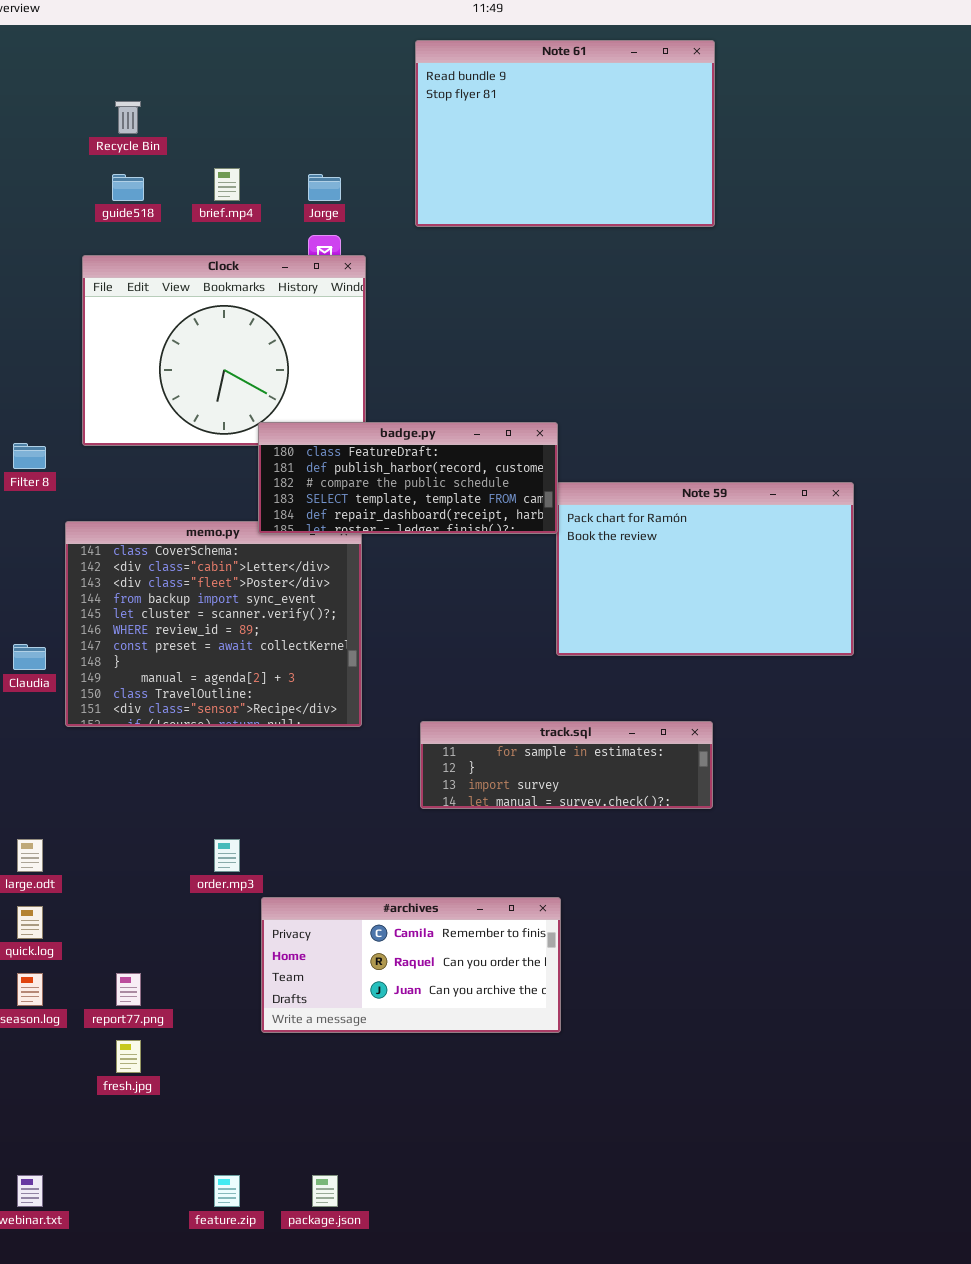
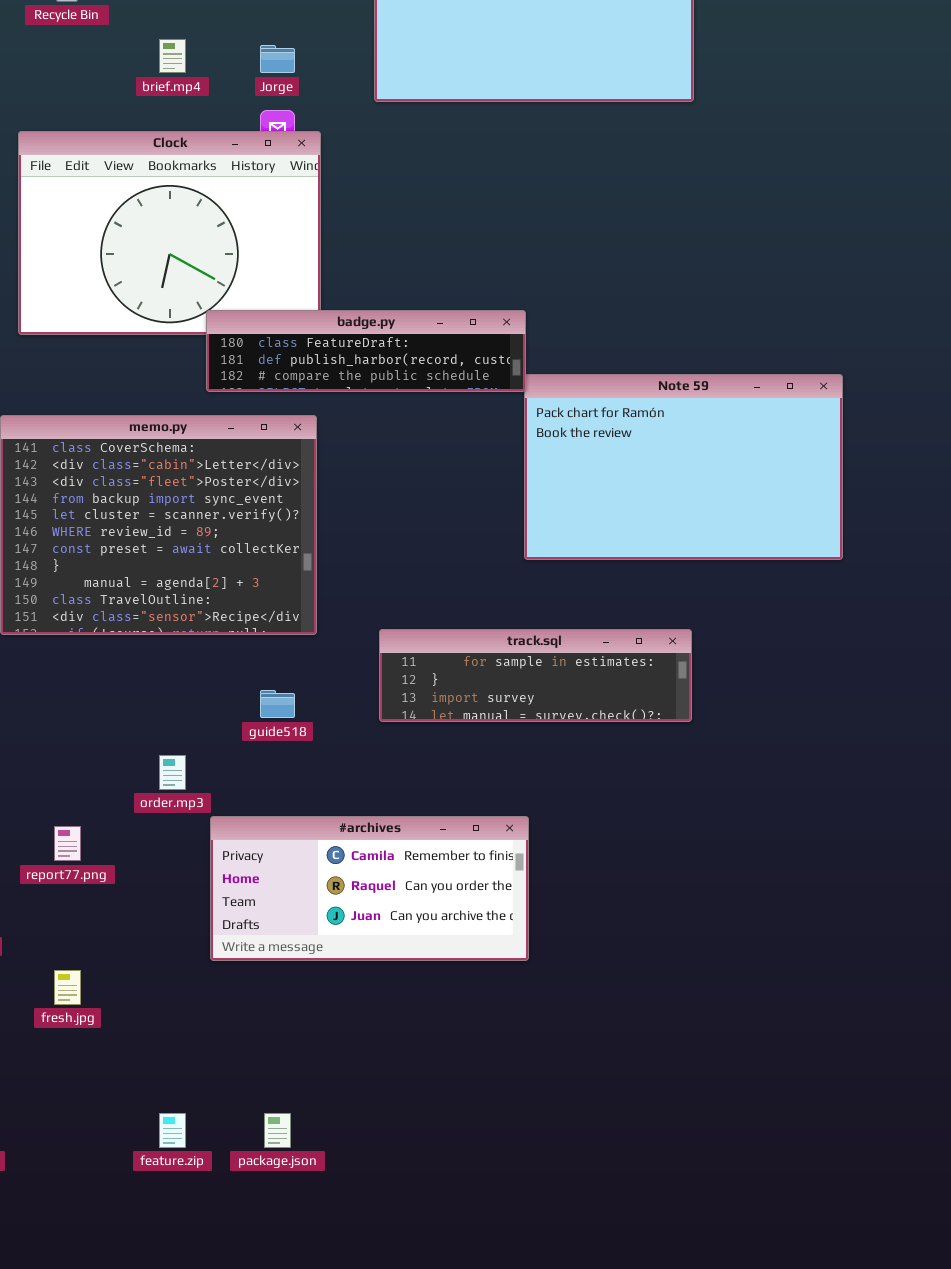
guide518: [112,174,144,201] -> [260,690,295,718], moved
badge.py: [258,422,558,534] -> [206,310,526,392], resized
report77.png: [116,973,141,1006] -> [54,826,81,861], moved

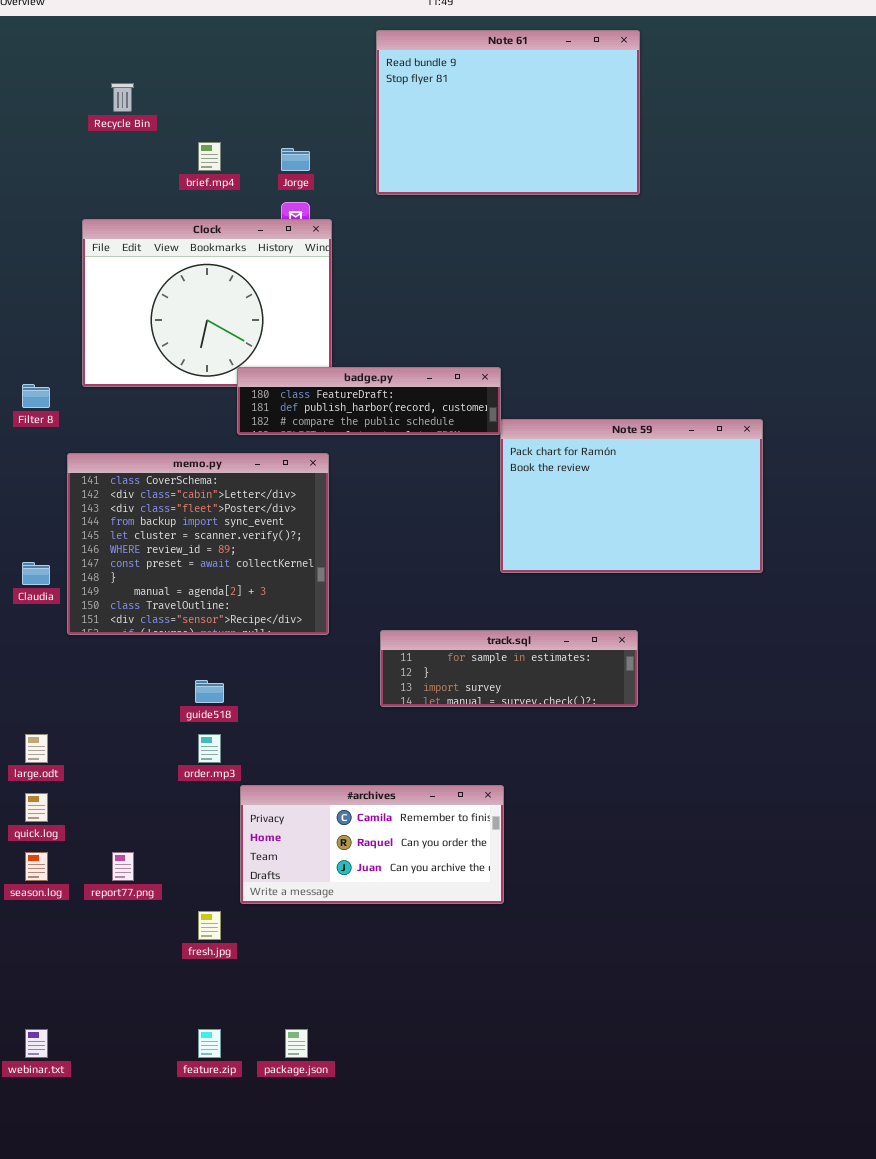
guide518: [260,690,295,718] -> [195,680,224,703], moved
report77.png: [54,826,81,861] -> [112,852,134,881], moved
fresh.jpg: [54,970,81,1005] -> [198,911,221,940], moved

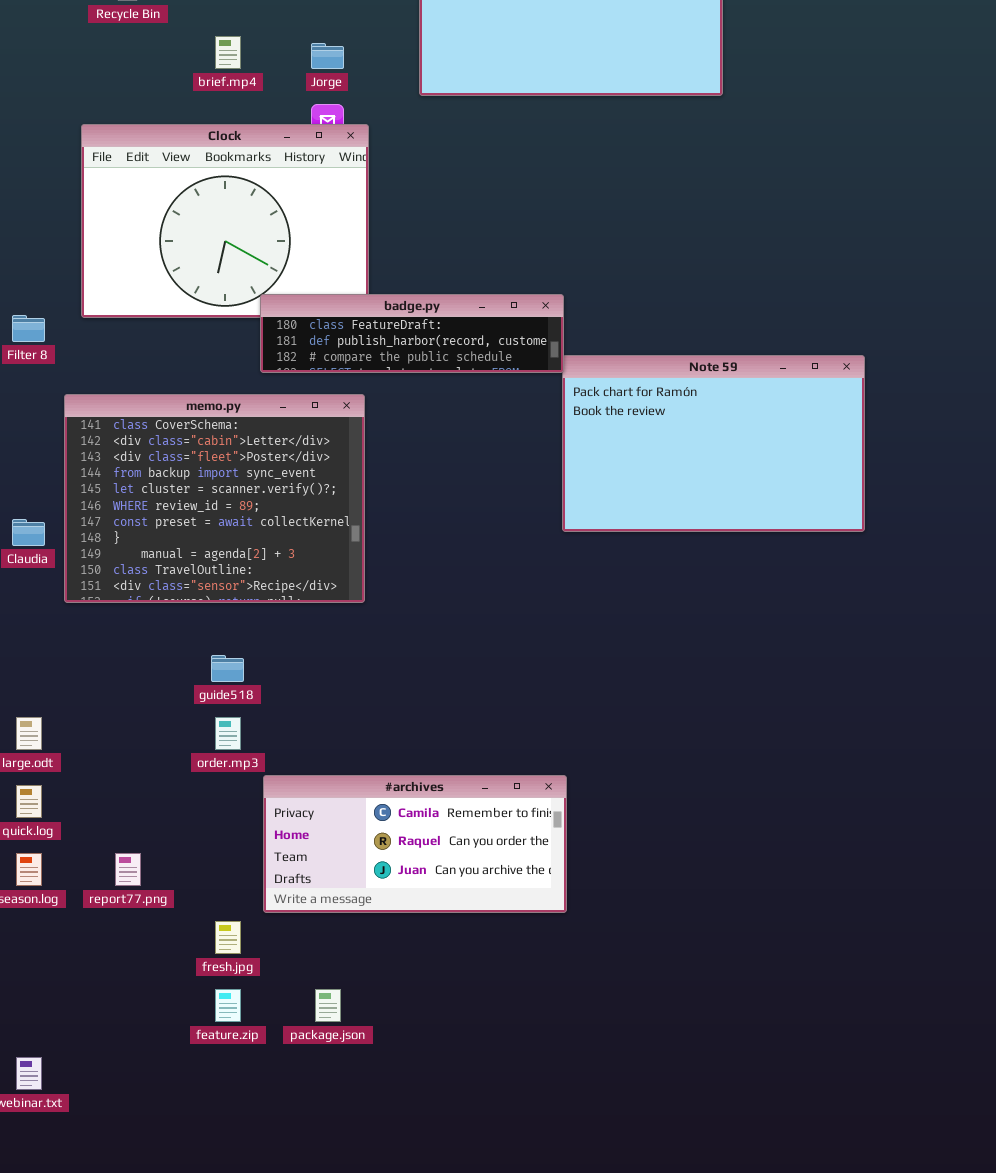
track.sql: [380,630,638,707] -> none, closed
feature.zip: [198,1029,221,1058] -> [215,989,241,1022], moved
package.json: [285,1029,308,1058] -> [315,989,341,1022], moved

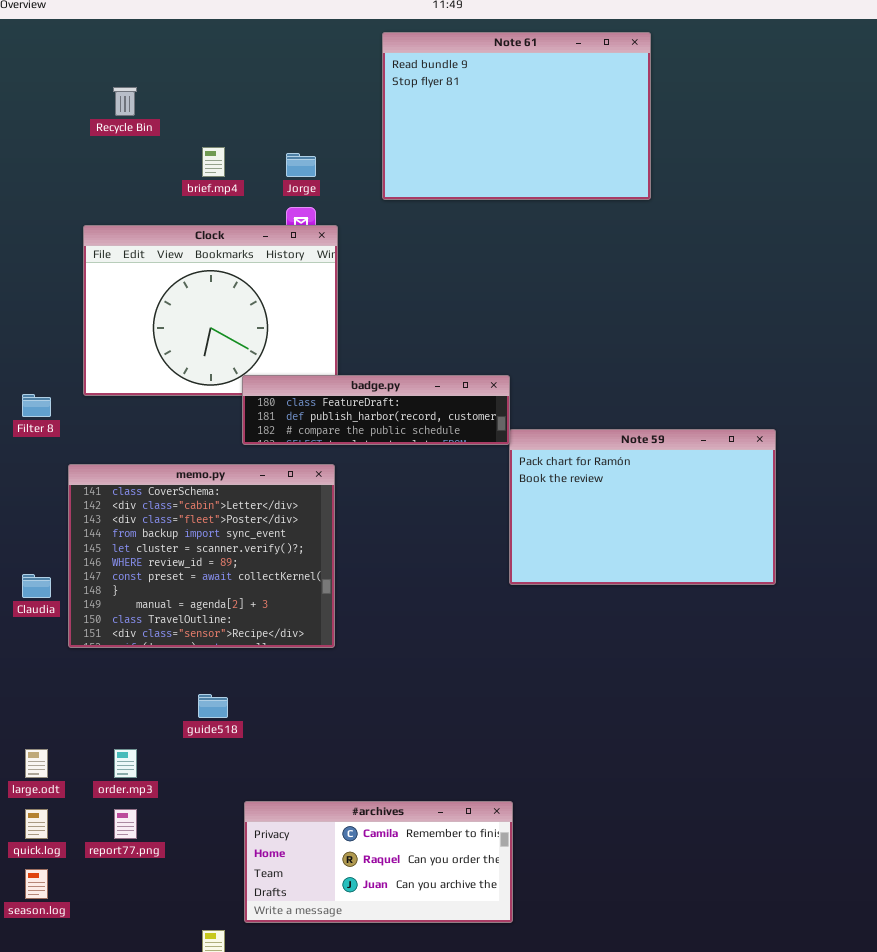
order.mp3: [215,717,241,750] -> [114,749,137,778], moved
report77.png: [115,853,141,886] -> [114,809,137,839], moved

